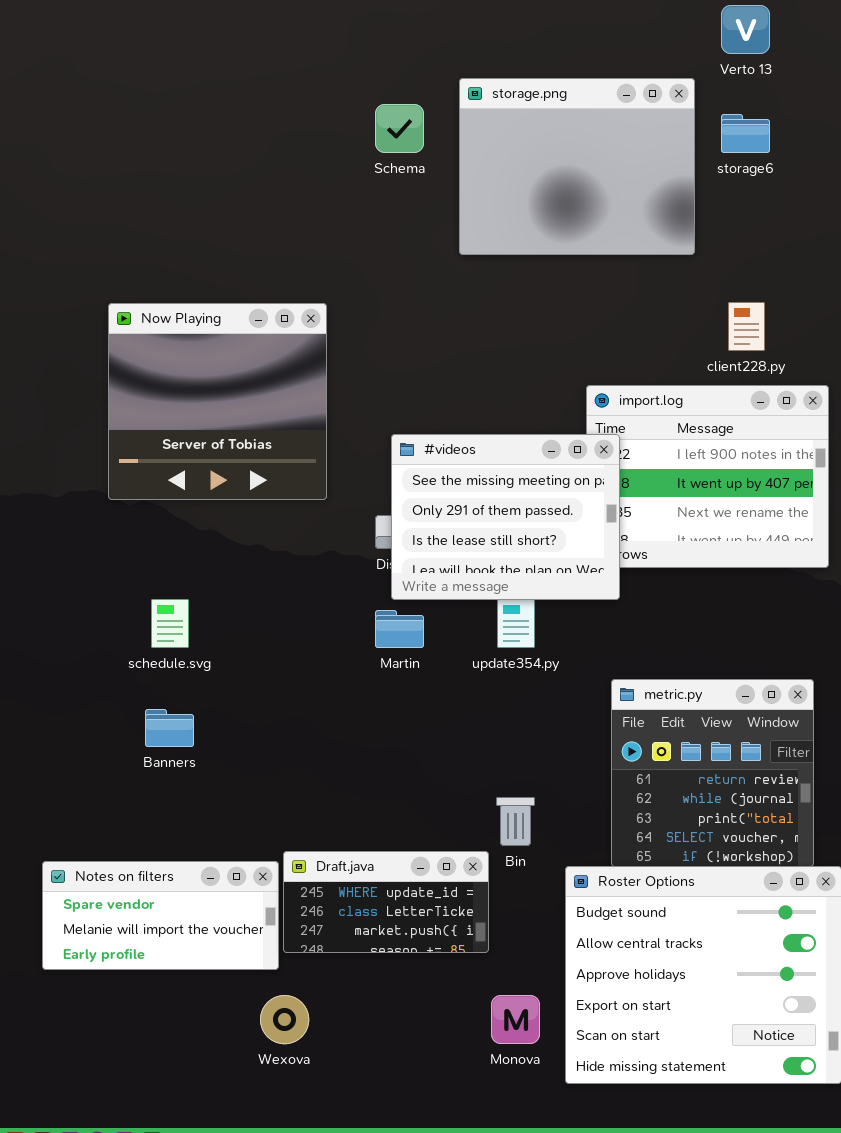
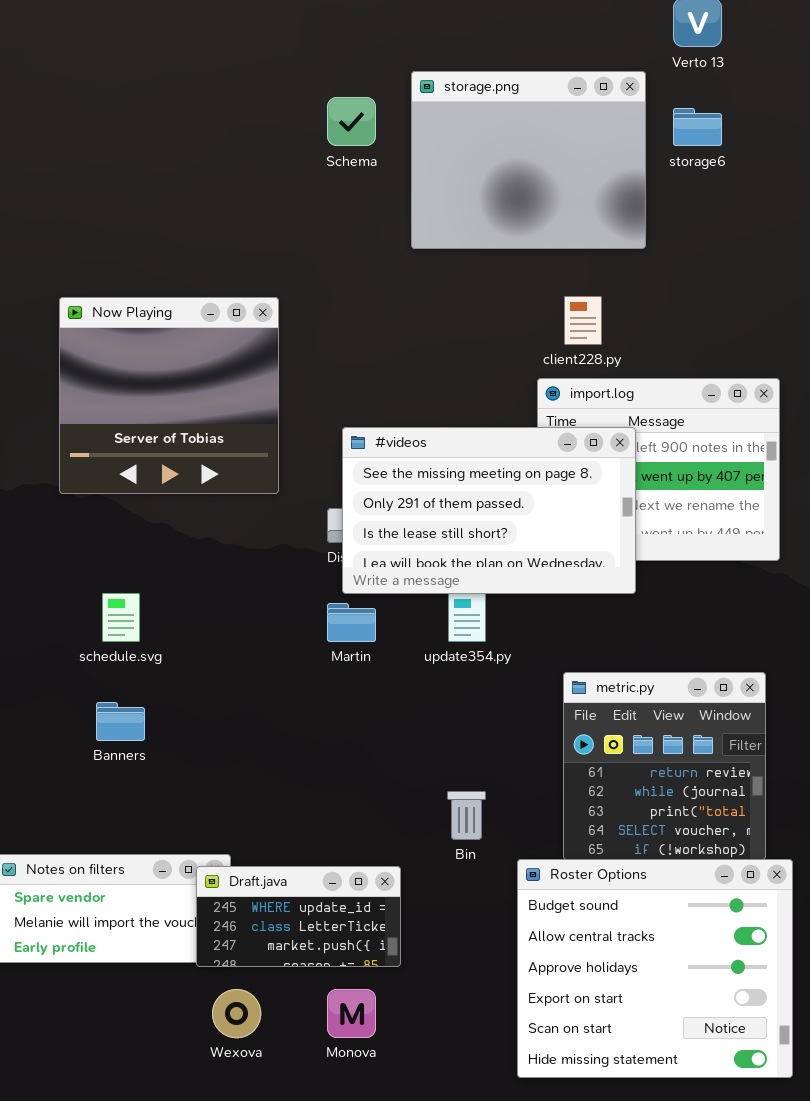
client228.py: [728,302,765,351] -> [564,296,602,345], moved
#videos: [391,434,620,600] -> [342,427,636,594], resized
Draft.java: [283,851,489,953] -> [196,866,401,967], moved
Monova: [491,995,540,1044] -> [327,989,376,1038], moved

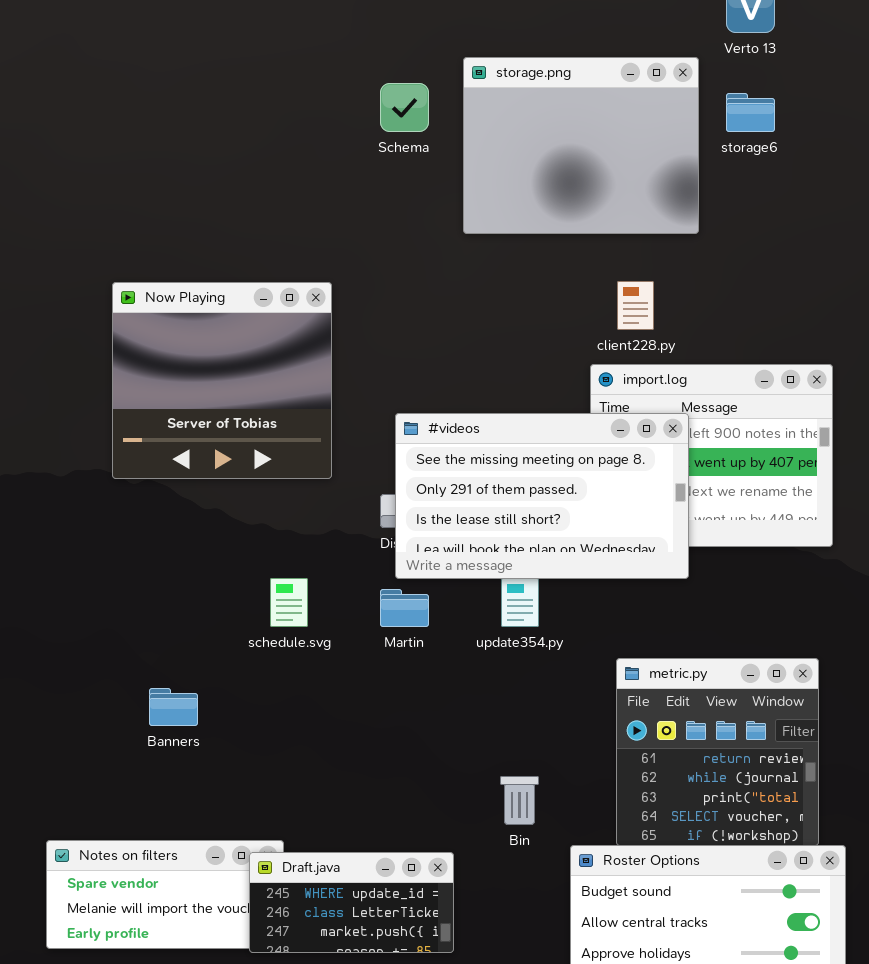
schedule.svg: [102,593,140,642] -> [270,578,308,627], moved

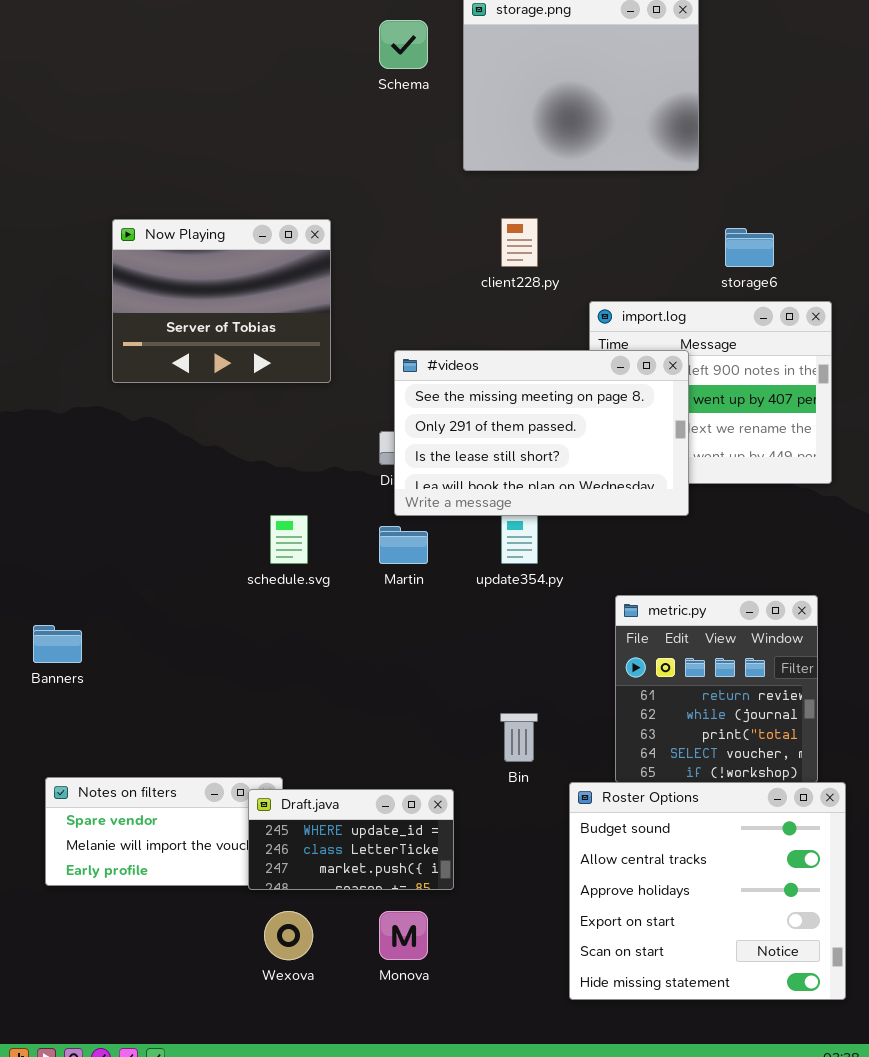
storage6: [726,93,775,132] -> [725,228,774,267], moved
client228.py: [617,281,654,330] -> [501,218,538,267], moved
Now Playing: [112,282,332,479] -> [112,219,331,383], resized
Banners: [149,688,198,726] -> [33,625,82,663], moved

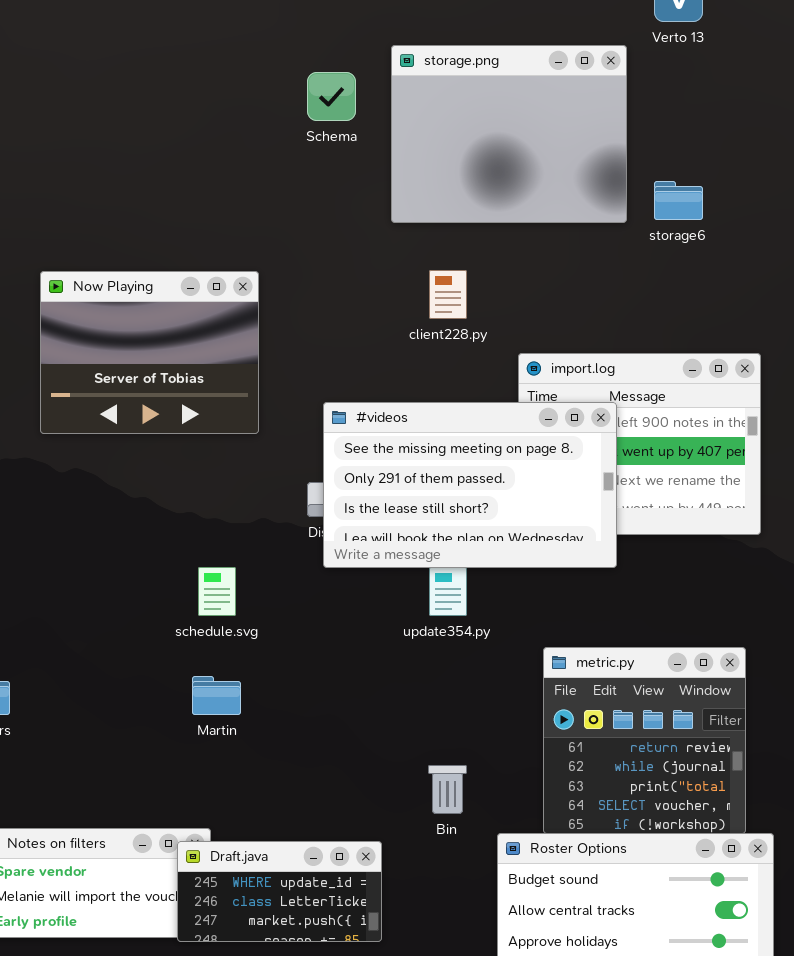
storage6: [725,228,774,267] -> [654,181,703,220], moved
Martin: [379,526,428,564] -> [192,676,241,715], moved

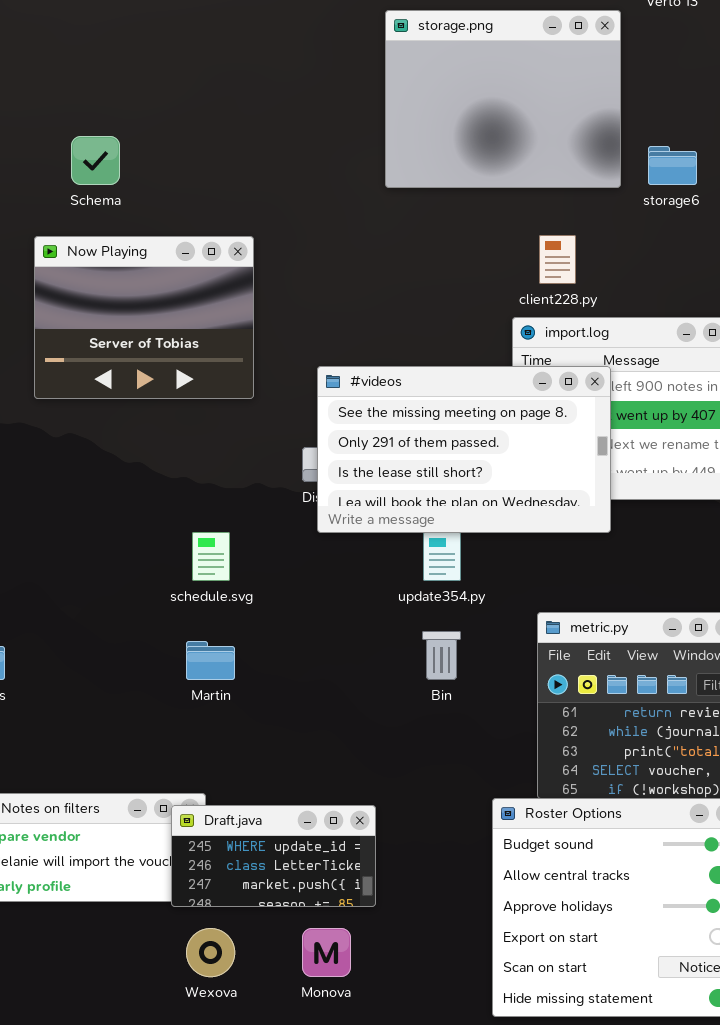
Schema: [307,72,356,121] -> [71,136,120,185], moved
client228.py: [429,270,467,319] -> [539,235,576,284], moved
Bin: [428,765,467,814] -> [422,631,461,680], moved

